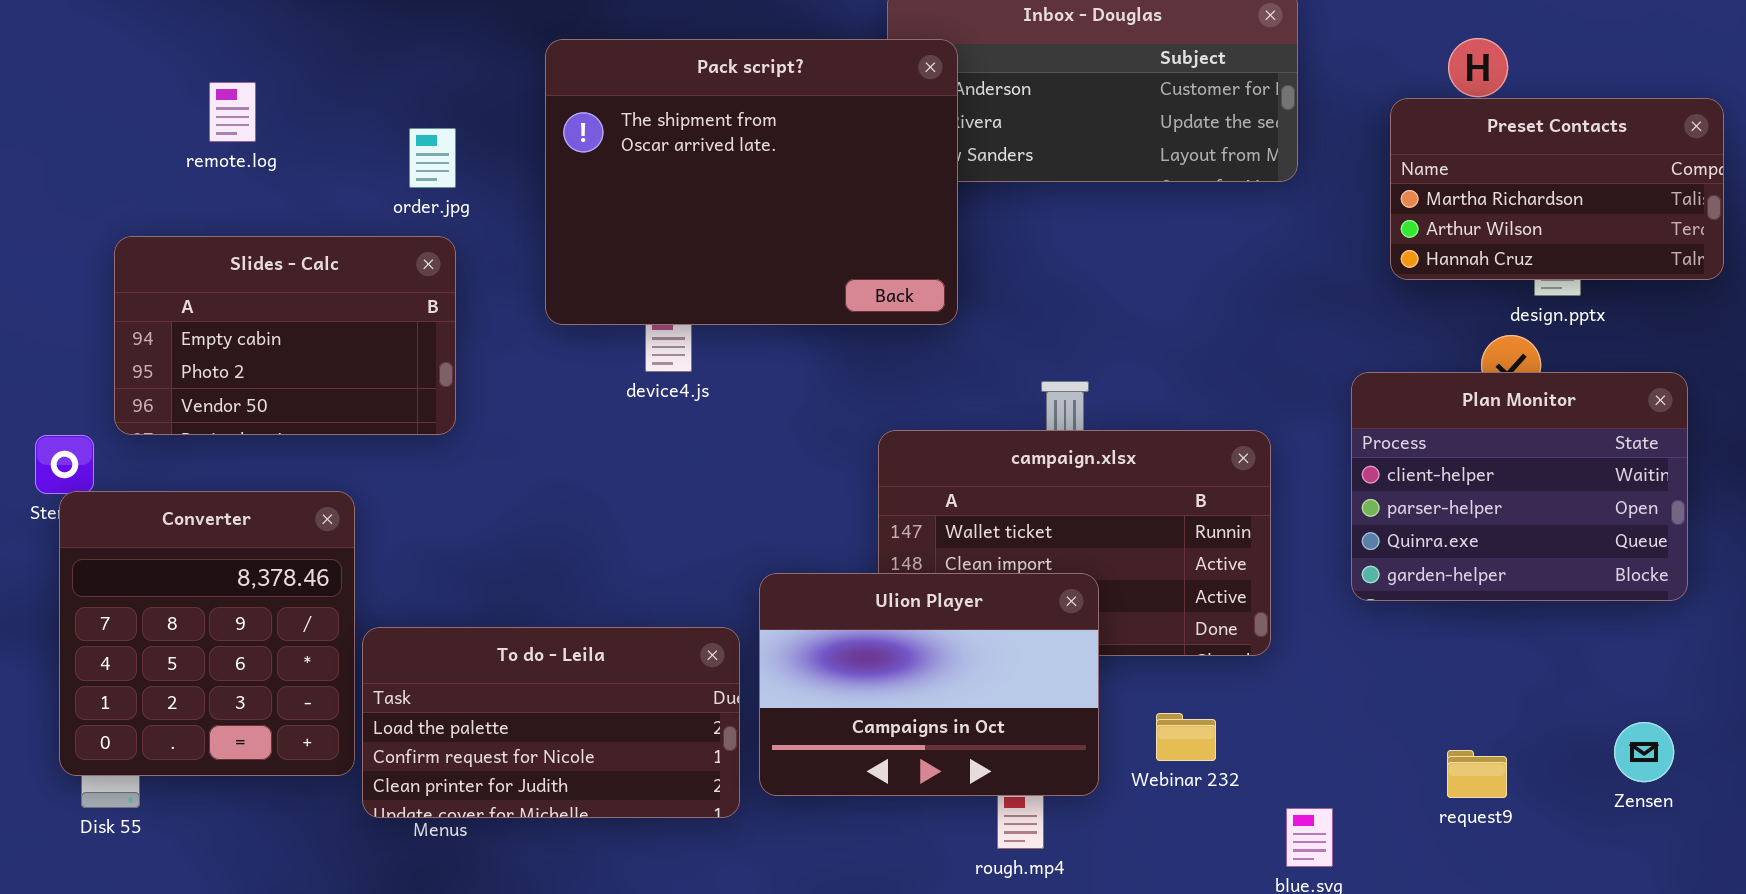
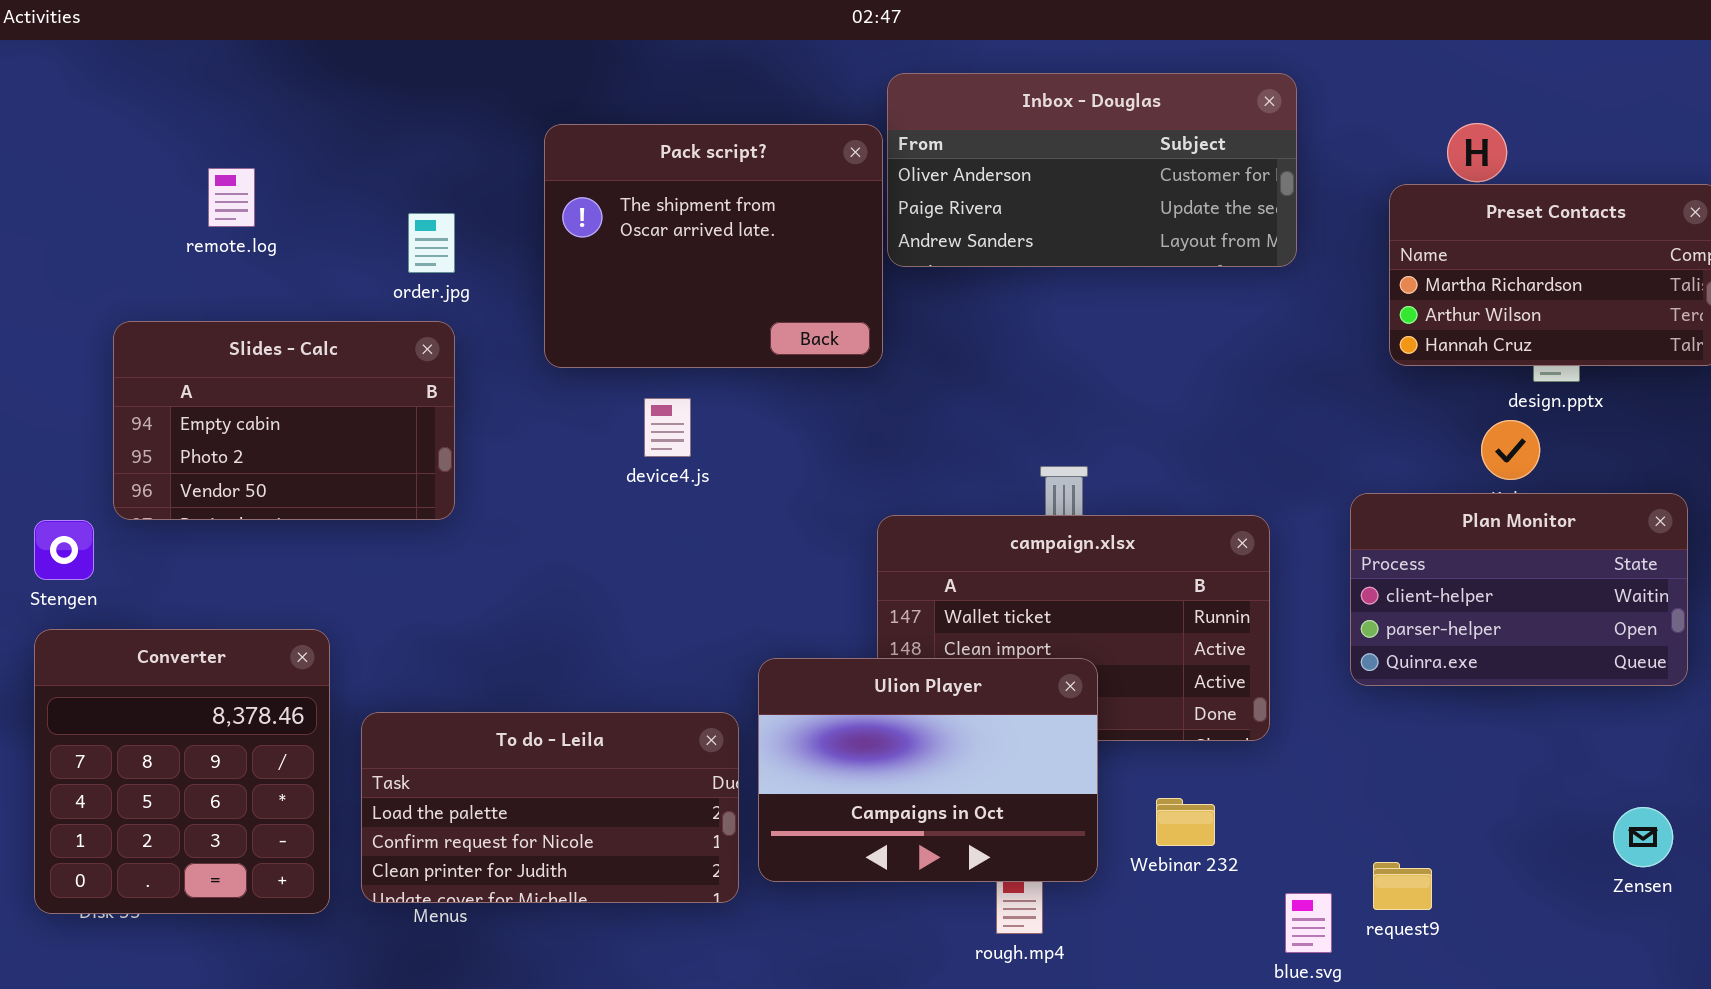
Pack script?: [545,39,958,325] -> [544,124,883,368], resized
Plan Monitor: [1351,372,1688,601] -> [1350,493,1688,686], resized
Converter: [59,491,355,776] -> [34,629,330,914], moved
request9: [1447,750,1507,798] -> [1373,862,1432,910], moved

